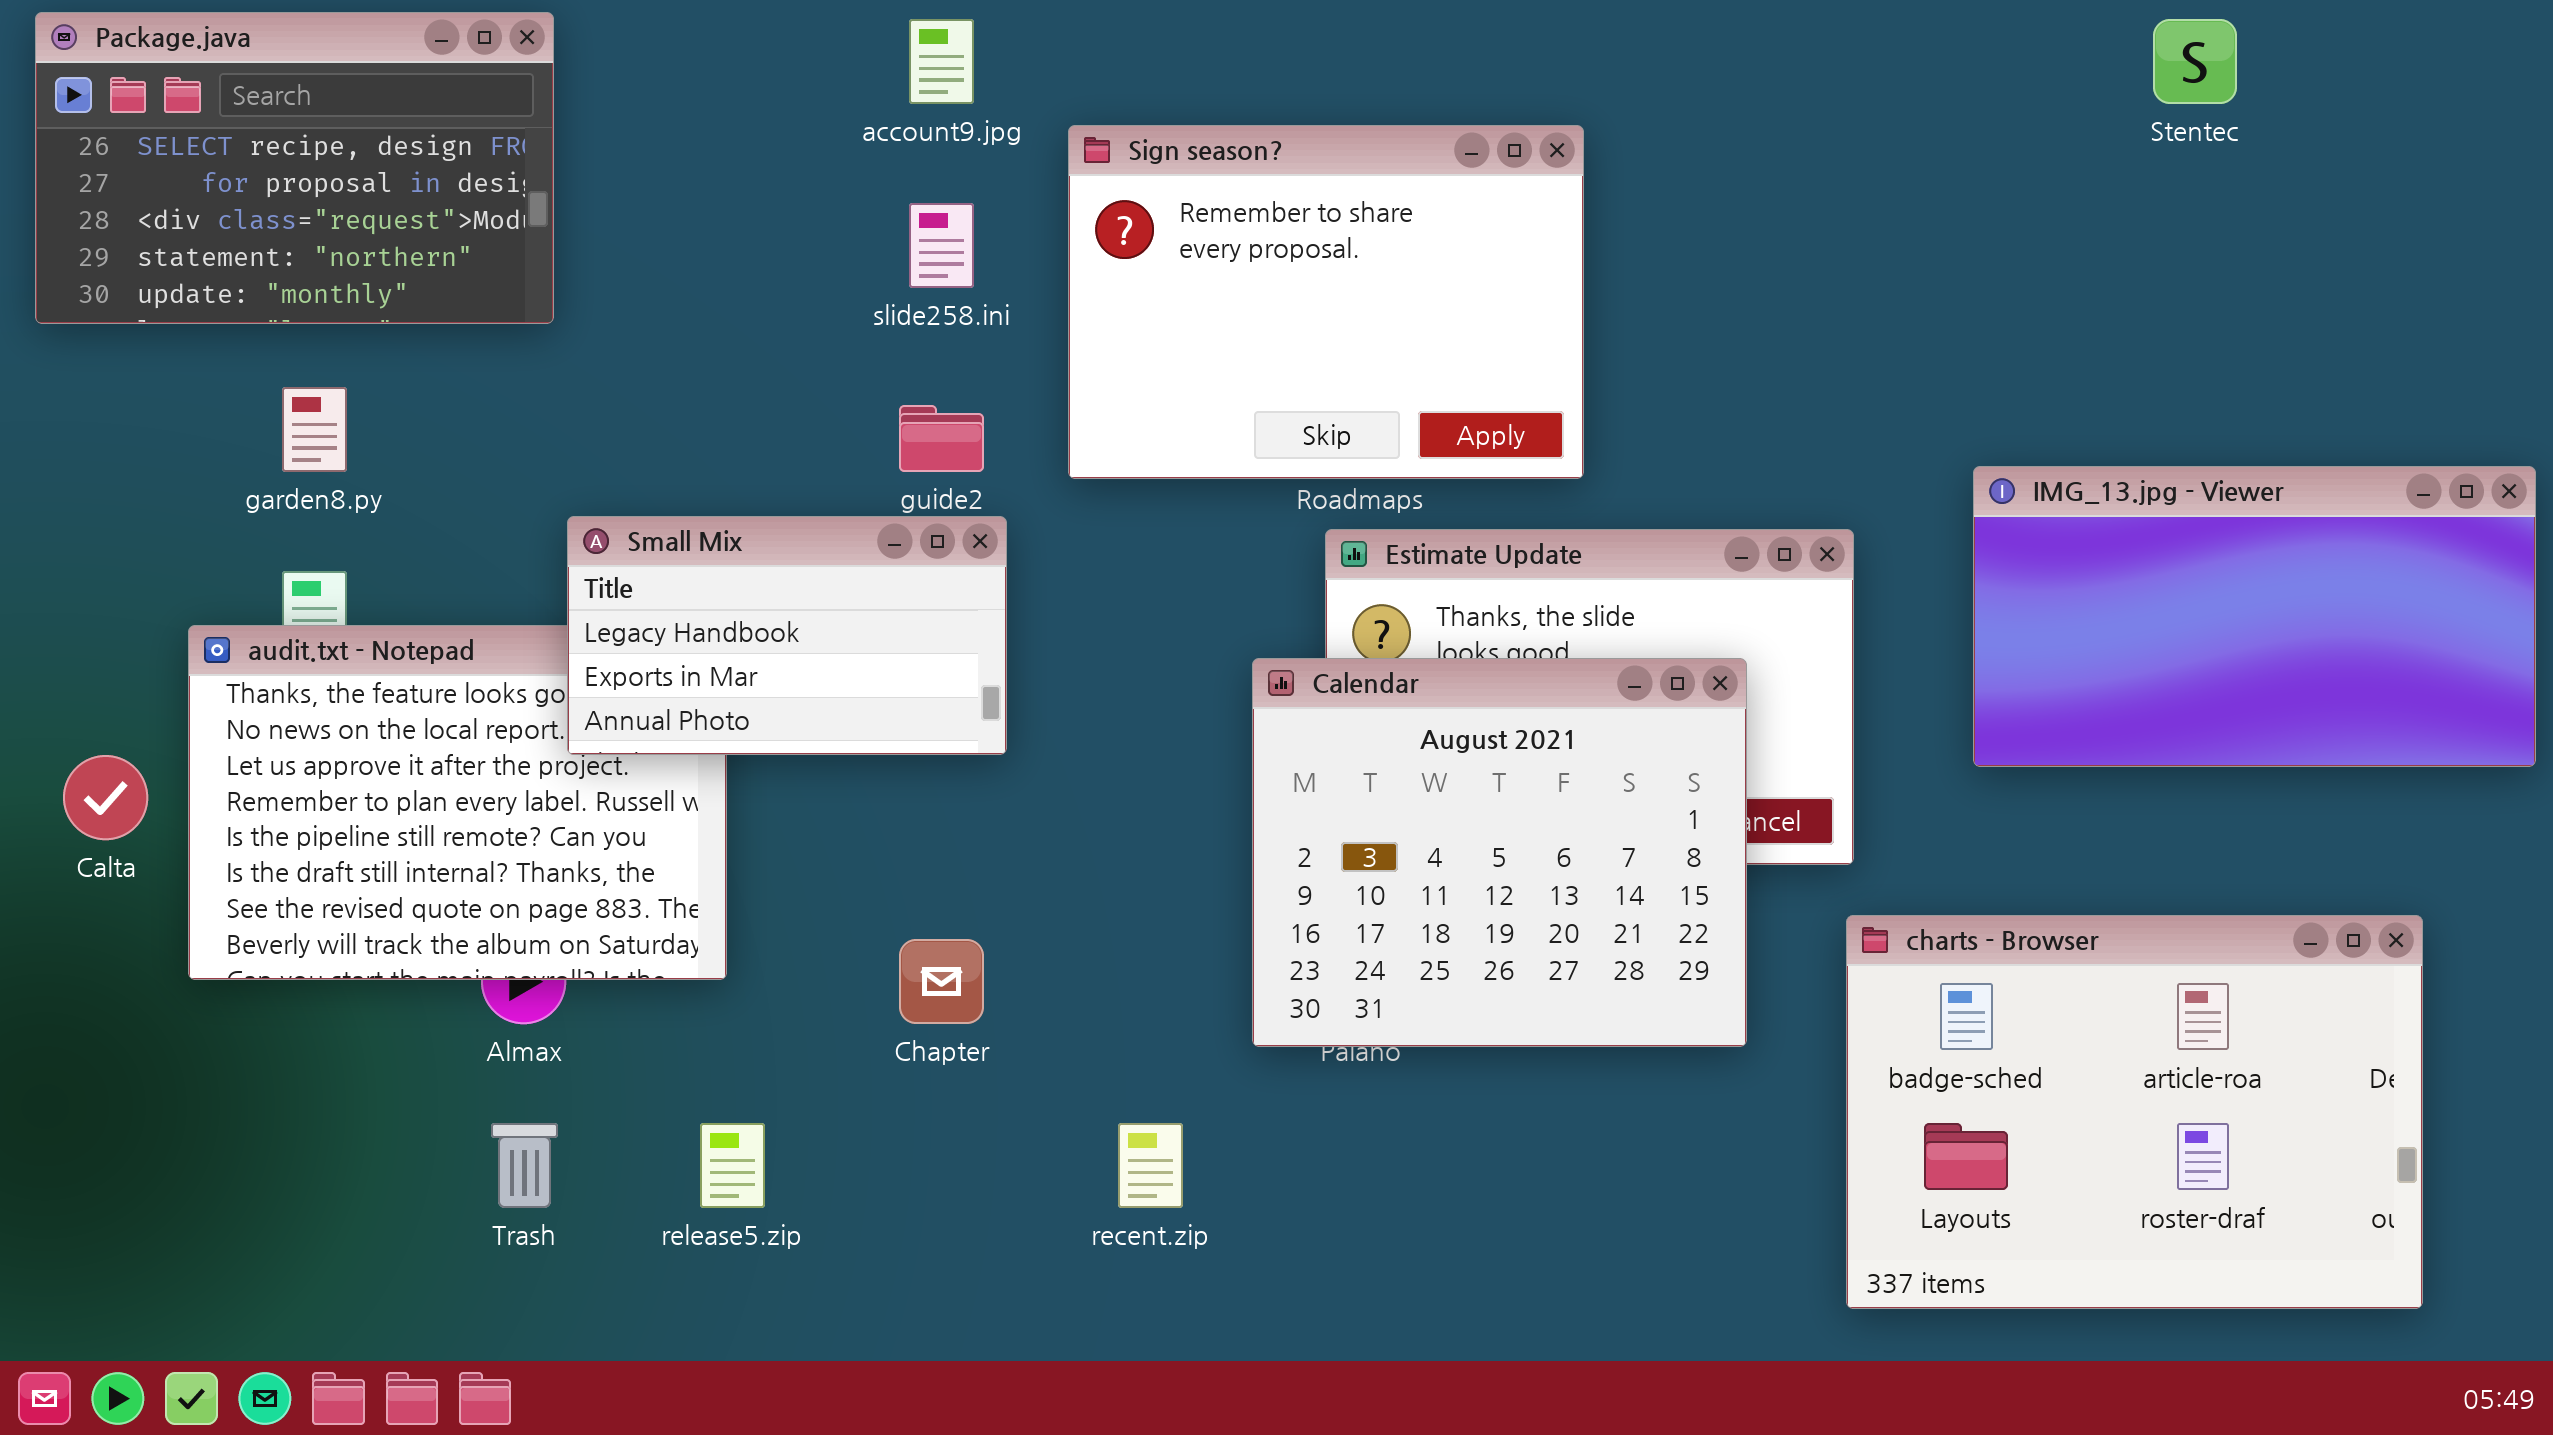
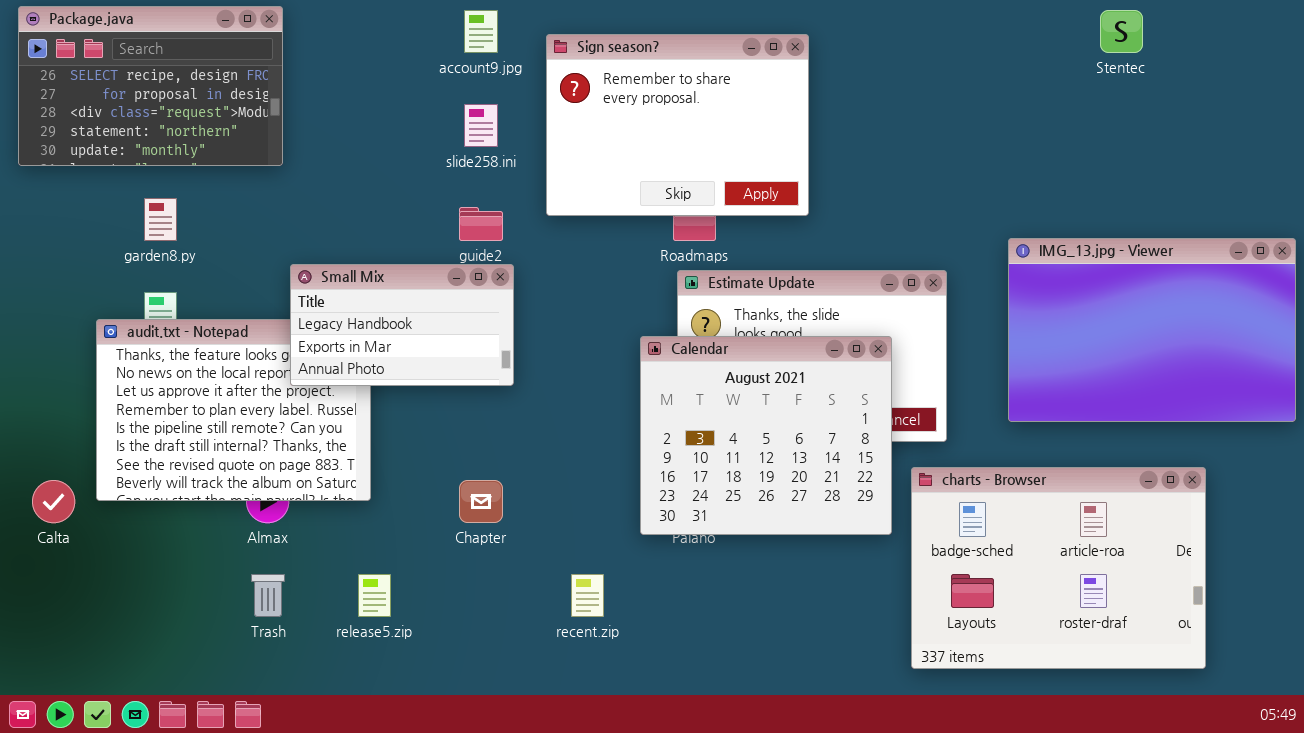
Sign season?: [1068,125,1584,479] -> [546,34,809,216], moved
IMG_13.jpg - Viewer: [1973,466,2536,767] -> [1008,238,1296,422], resized
Calta: [63,755,148,840] -> [32,480,75,523], moved
charts - Browser: [1846,915,2423,1309] -> [911,467,1206,669], moved

